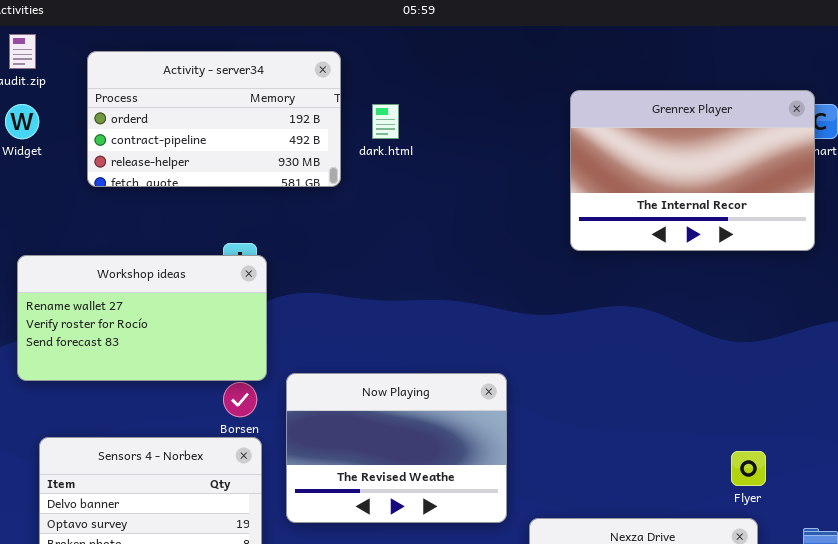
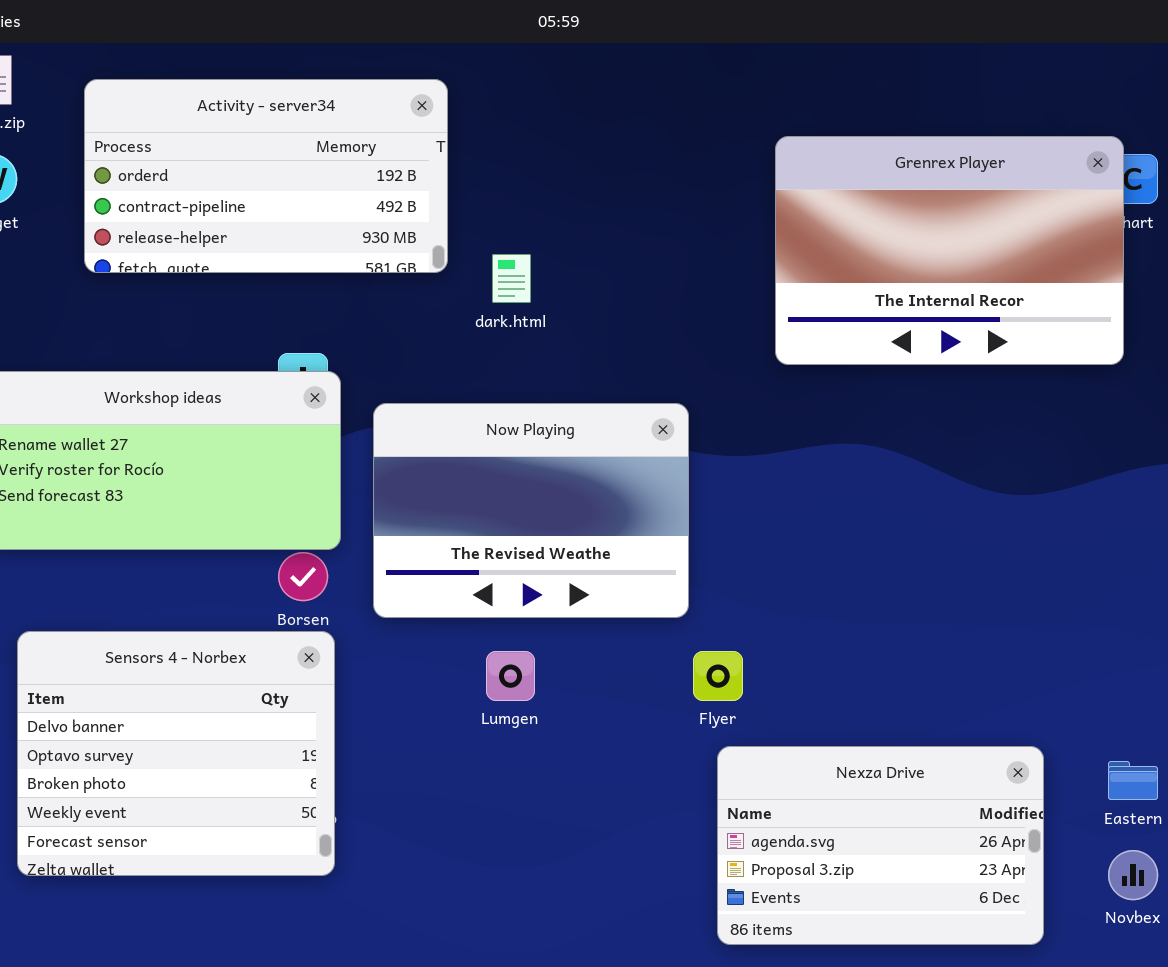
dark.html: [372,104,399,139] -> [492,254,531,303], moved
Now Playing: [286,373,507,523] -> [373,403,689,618], moved
Flyer: [731,451,766,486] -> [693,651,743,701], moved

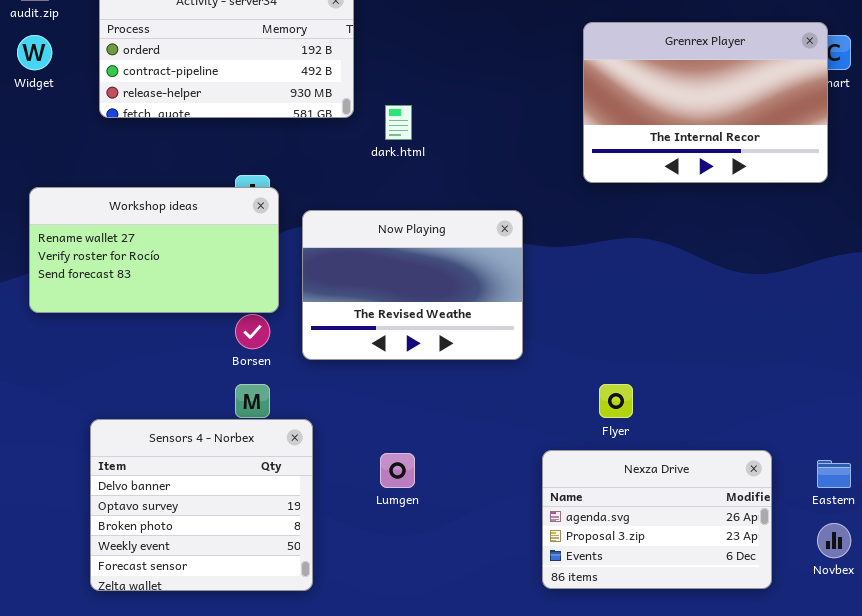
Sensors 4 - Norbex: [17,631,335,876] -> [90,419,313,591], moved
Lumgen: [486,651,535,701] -> [380,453,415,488], moved
Flyer: [693,651,743,701] -> [599,384,633,418], moved

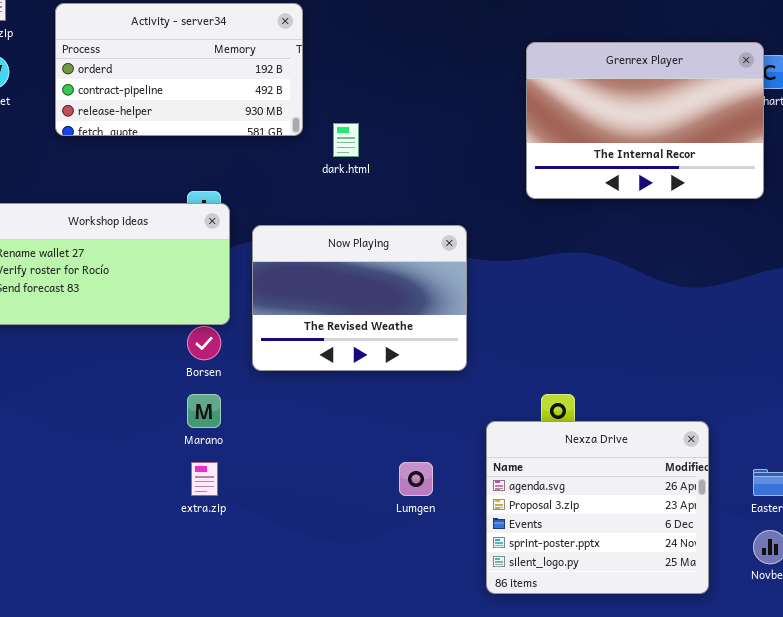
Sensors 4 - Norbex: [90,419,313,591] -> none, closed
Nexza Drive: [542,450,772,589] -> [486,421,709,594], resized
Lumgen: [380,453,415,488] -> [399,462,433,496], moved

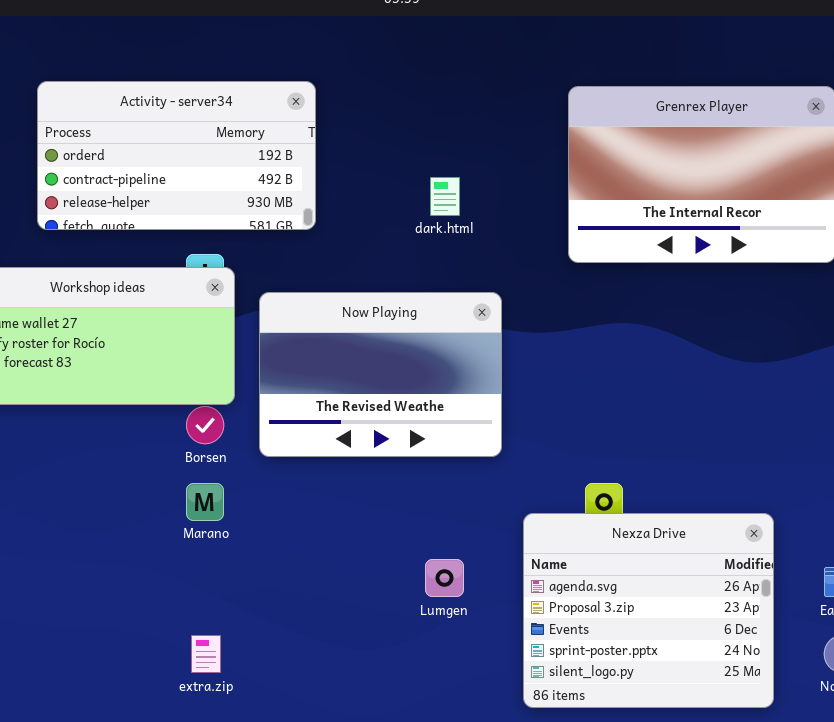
Activity - server34: [55,3,303,136] -> [37,81,316,230], moved
dark.html: [333,123,359,157] -> [430,177,460,216], moved
extra.zip: [191,462,218,496] -> [191,635,221,673], moved

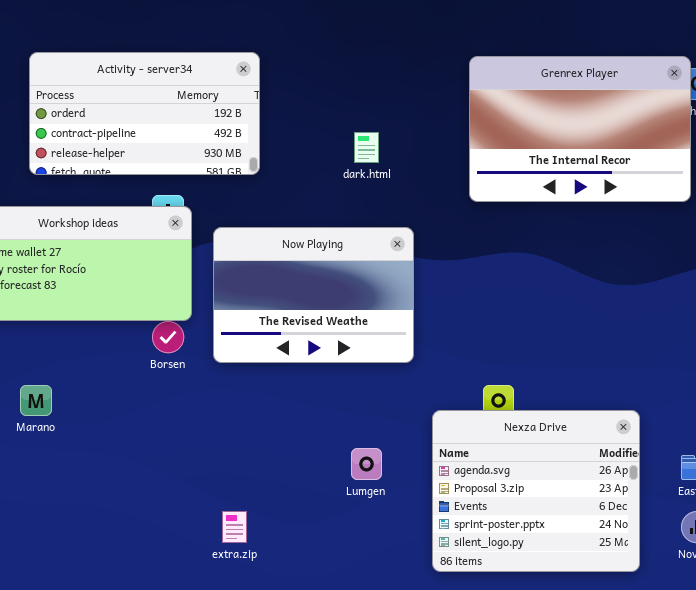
Marano: [186,483,224,521] -> [20,385,52,416], moved
extra.zip: [191,635,221,673] -> [222,511,247,543], moved

